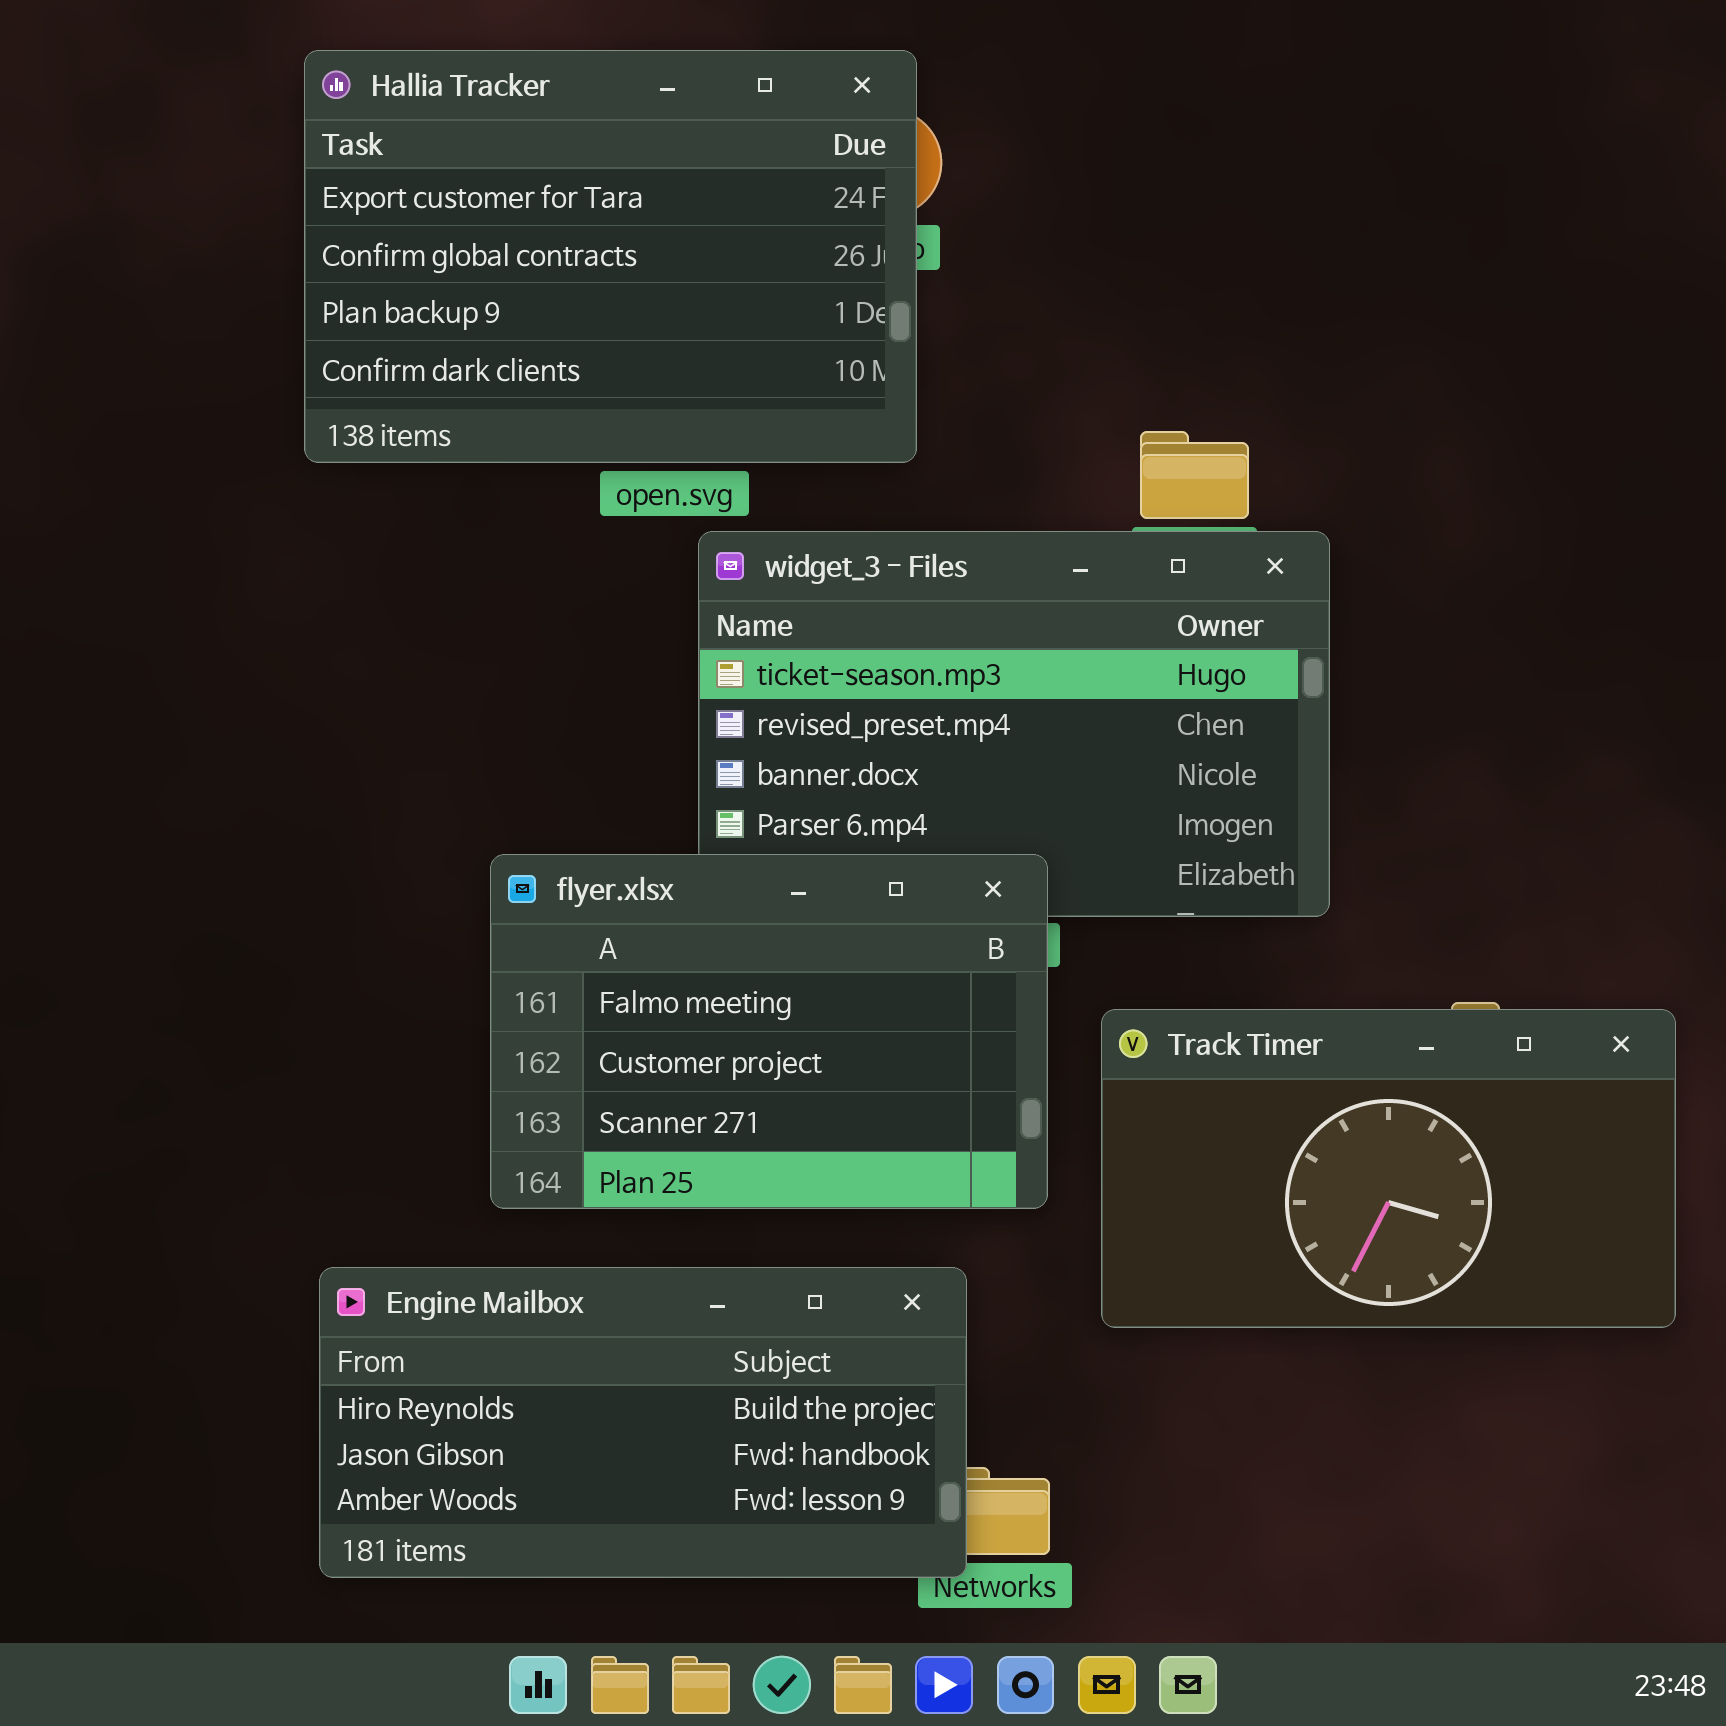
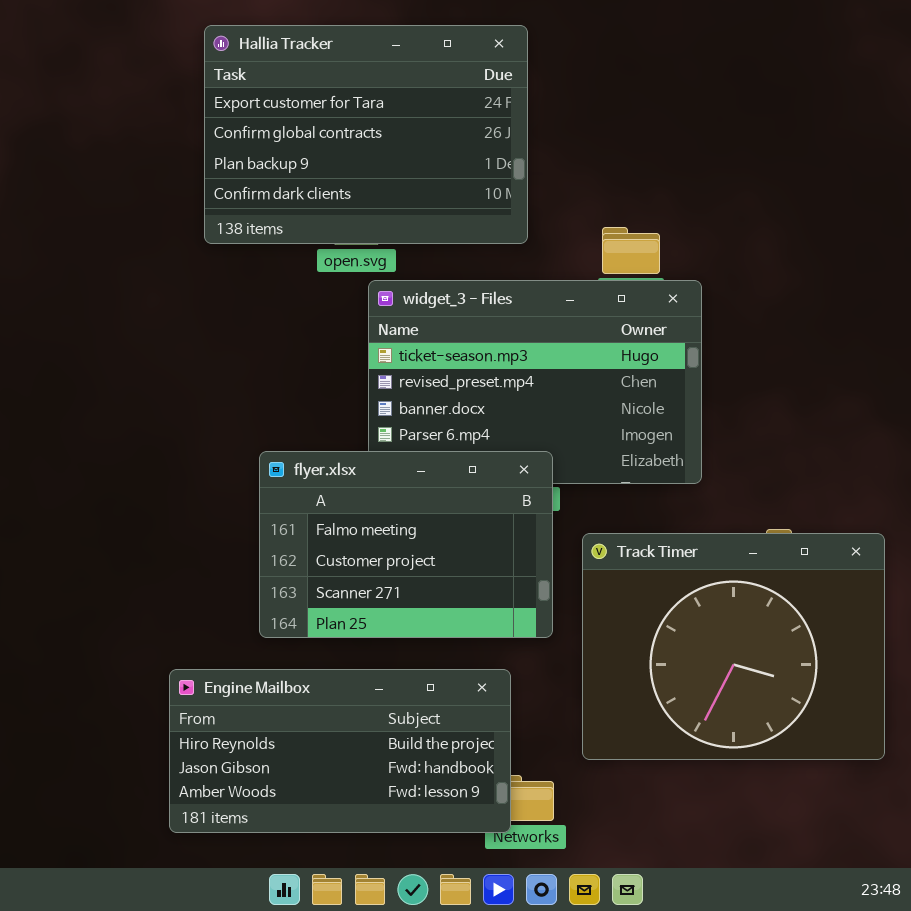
Hallia Tracker: [304,50,917,463] -> [204,25,528,244], moved
Track Timer: [1101,1009,1676,1328] -> [582,533,885,760], resized

